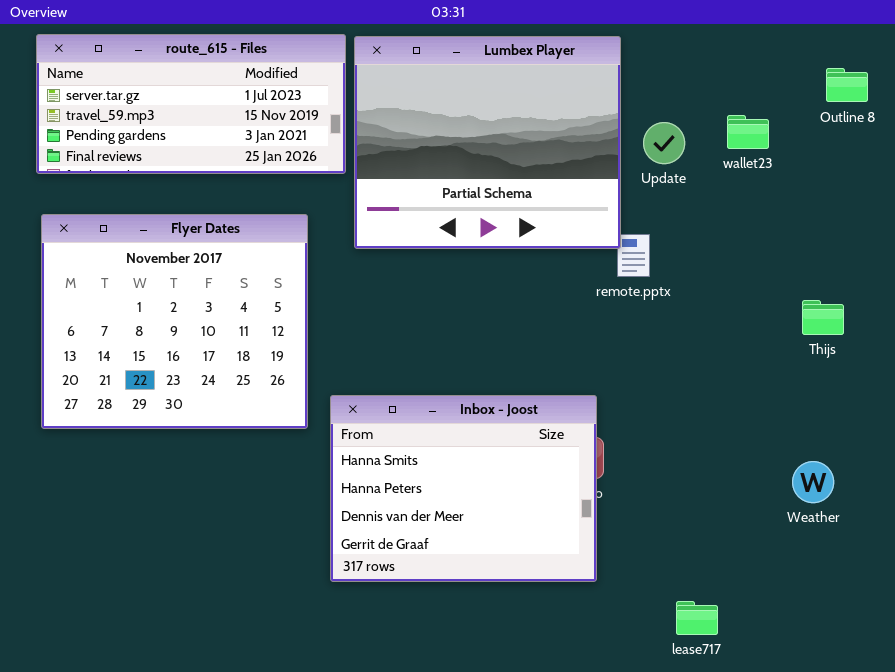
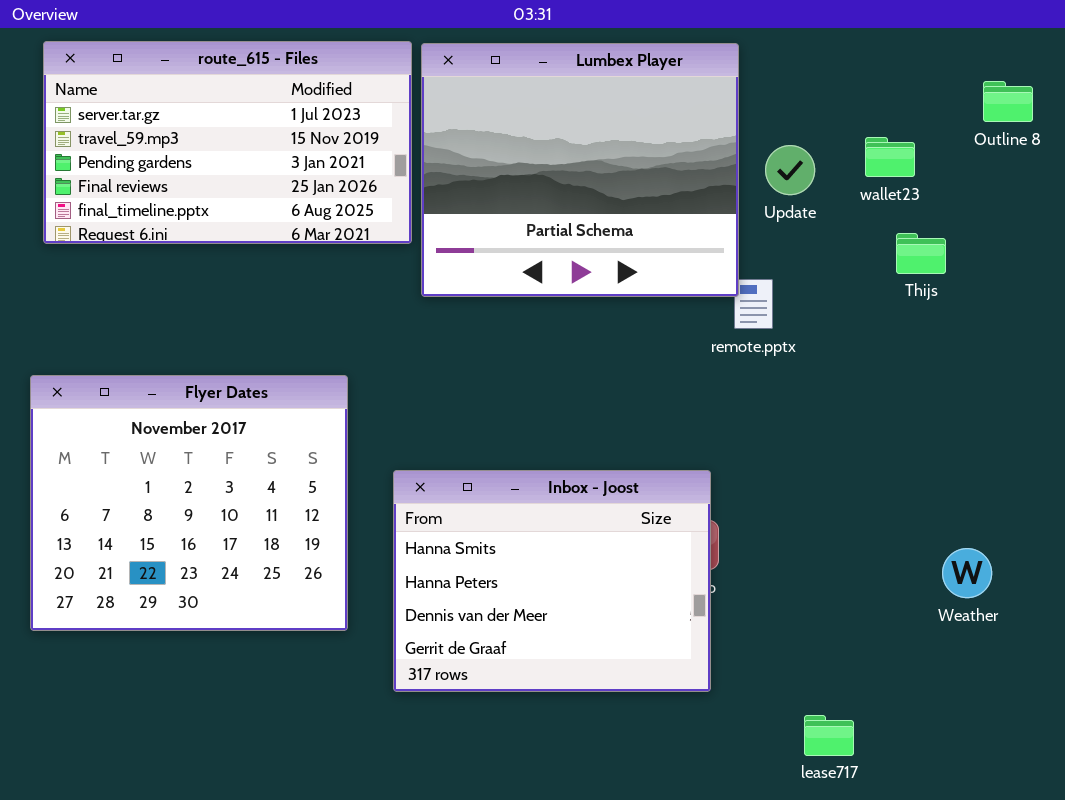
route_615 - Files: [36,34,346,174] -> [43,41,412,244], resized
Flyer Dates: [41,214,308,429] -> [30,375,348,631], moved
Thijs: [802,300,844,335] -> [896,233,946,274], moved

